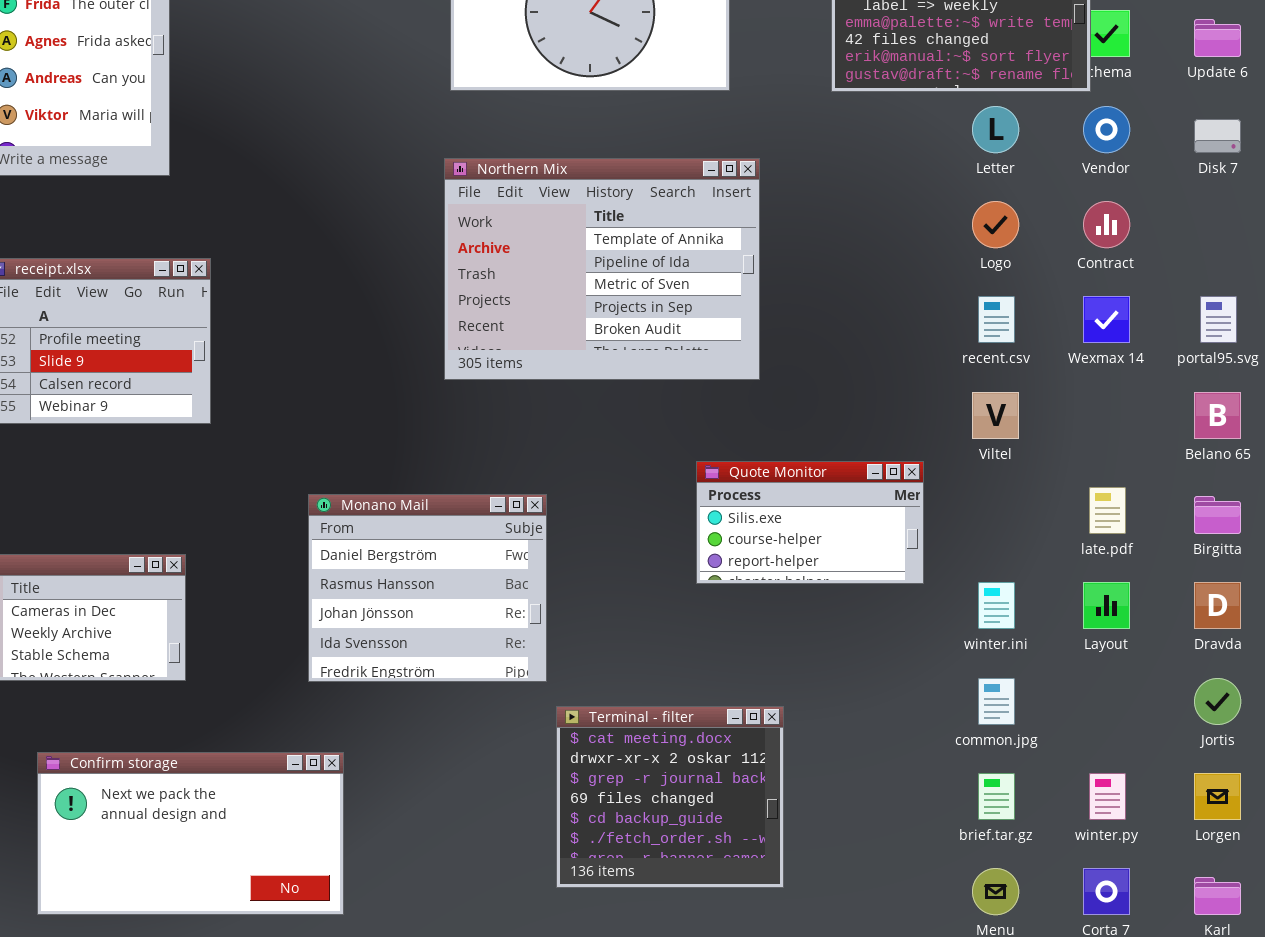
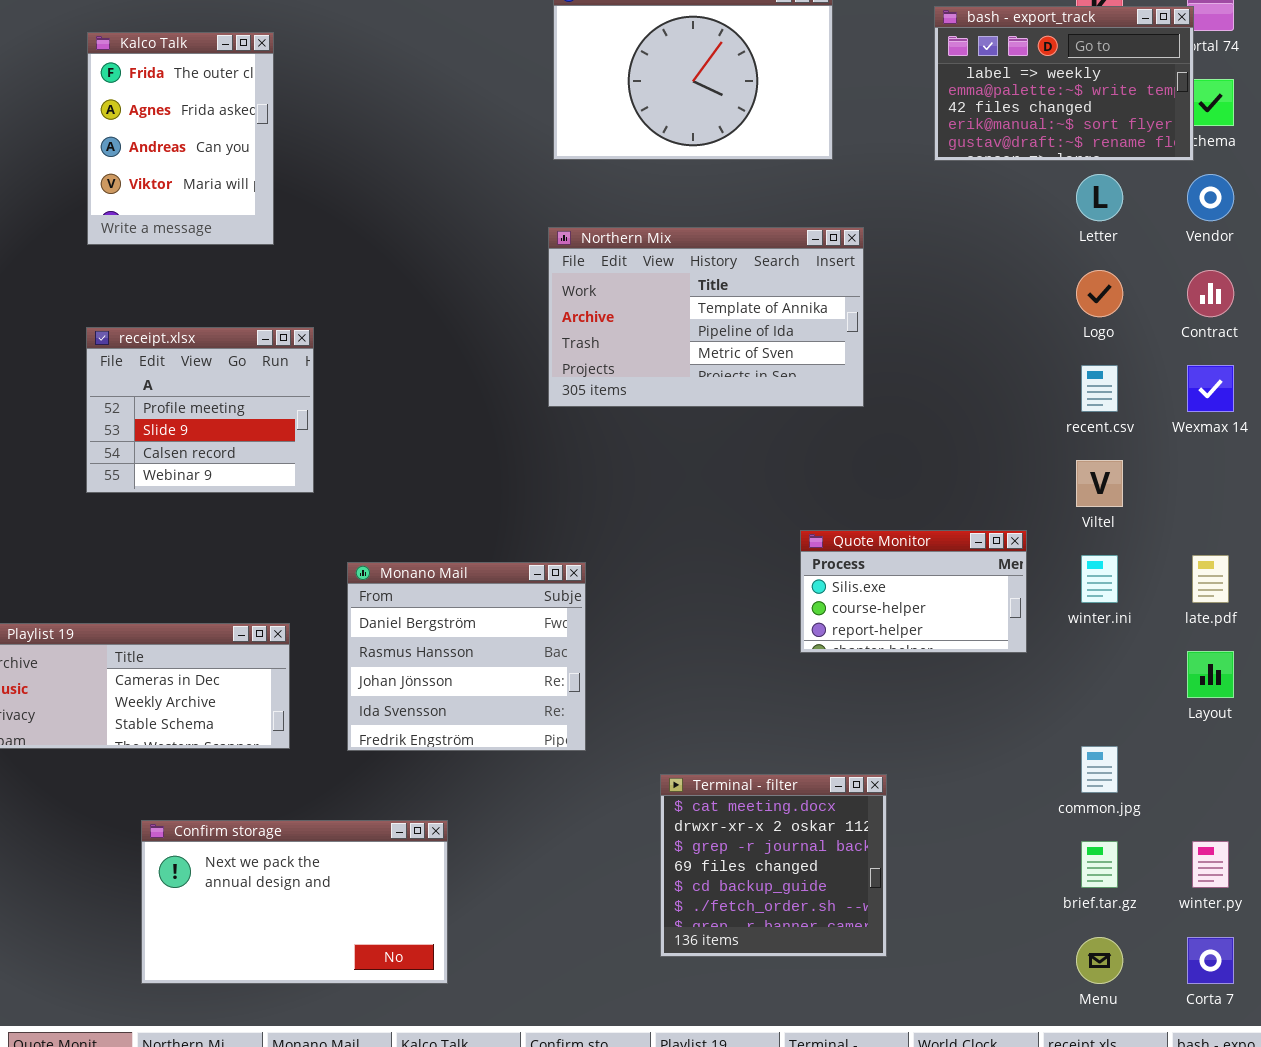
Northern Mix: [444,158,760,380] -> [548,227,864,407], resized
Monano Mail: [308,494,547,682] -> [347,562,586,751], moved
winter.ini: [978,582,1015,629] -> [1081,555,1118,603], moved

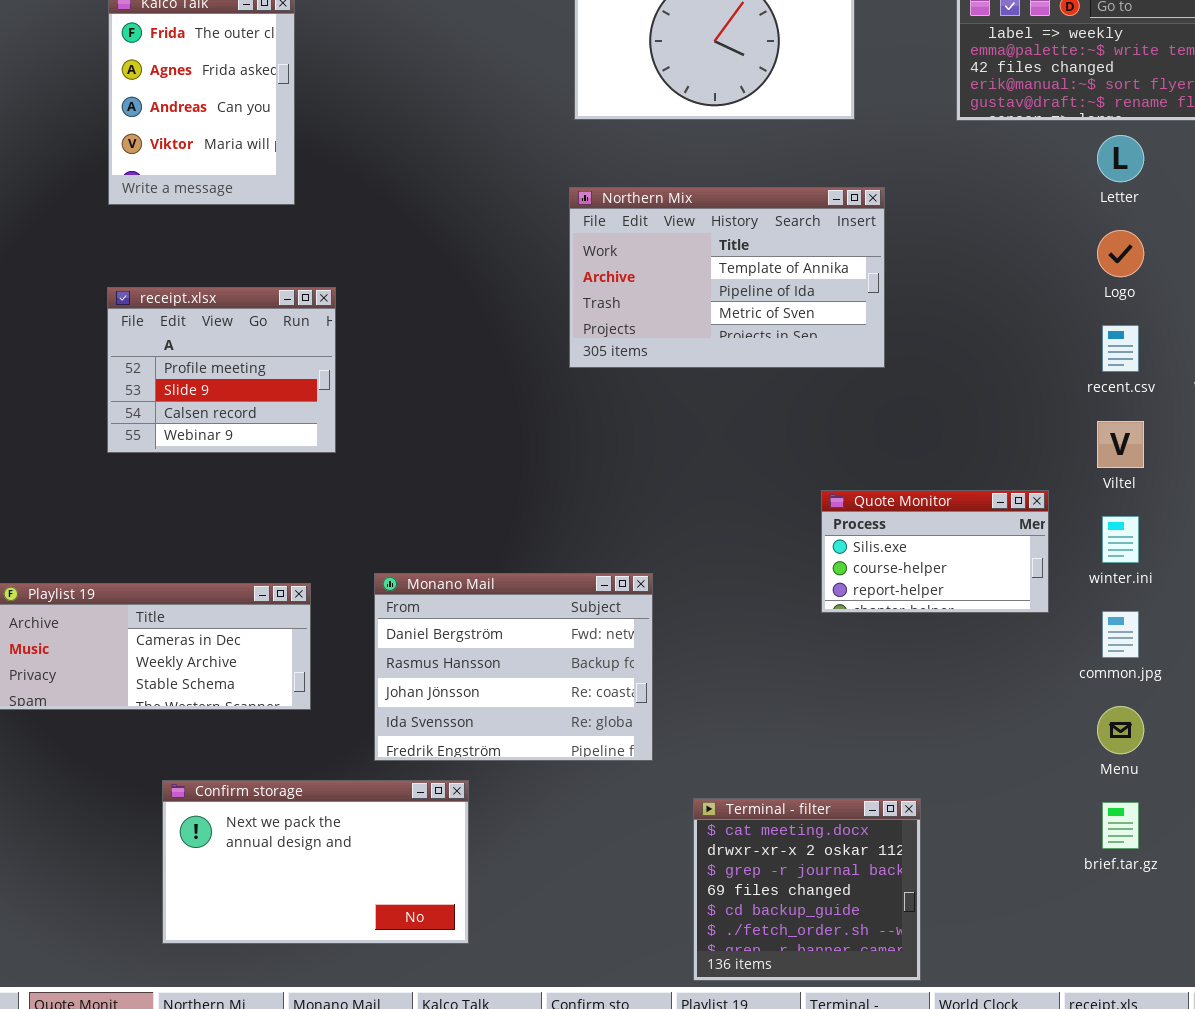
Monano Mail: [347,562,586,751] -> [374,573,653,761], moved, resized
common.jpg: [1081,746,1118,793] -> [1102,611,1139,658], moved
Terminal - filter: [660,774,887,957] -> [693,798,921,981], moved
Menu: [1076,937,1123,984] -> [1097,706,1144,754], moved

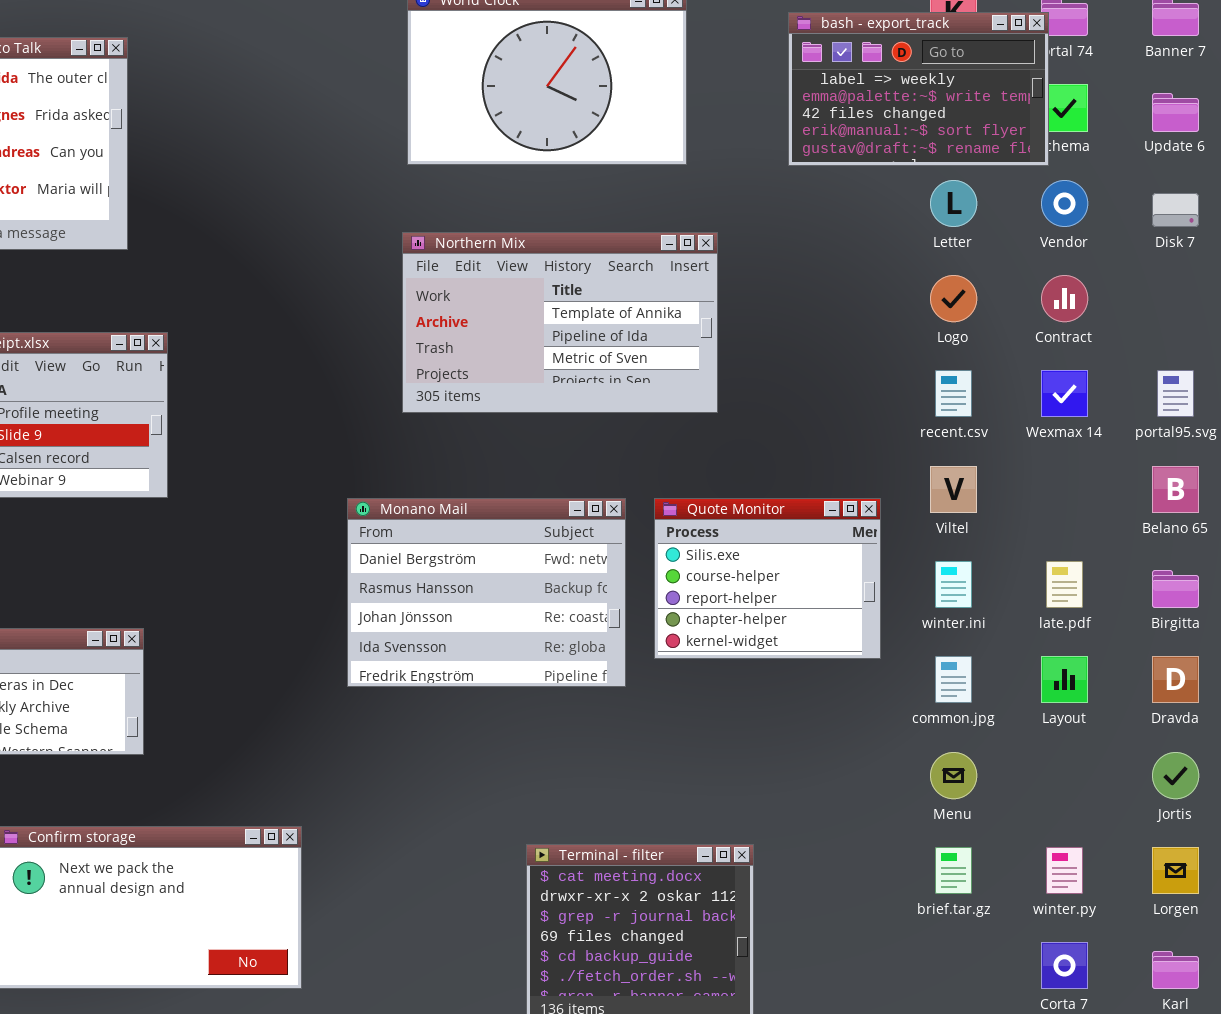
Quote Monitor: [821,490,1049,613] -> [654,498,881,659], resized
Monano Mail: [374,573,653,761] -> [347,498,626,687], moved

